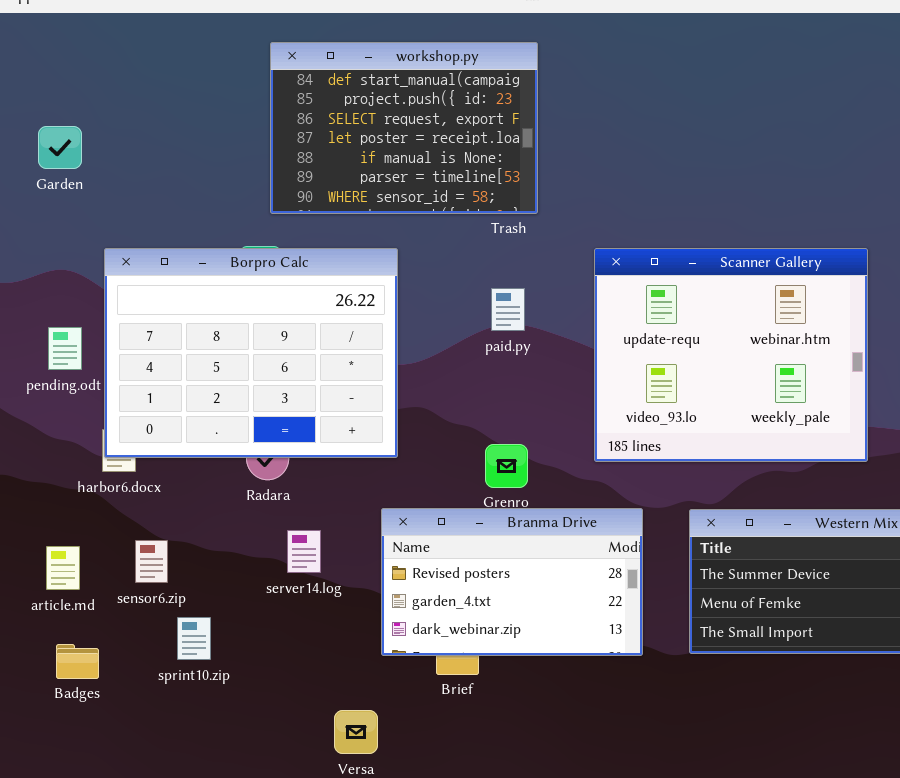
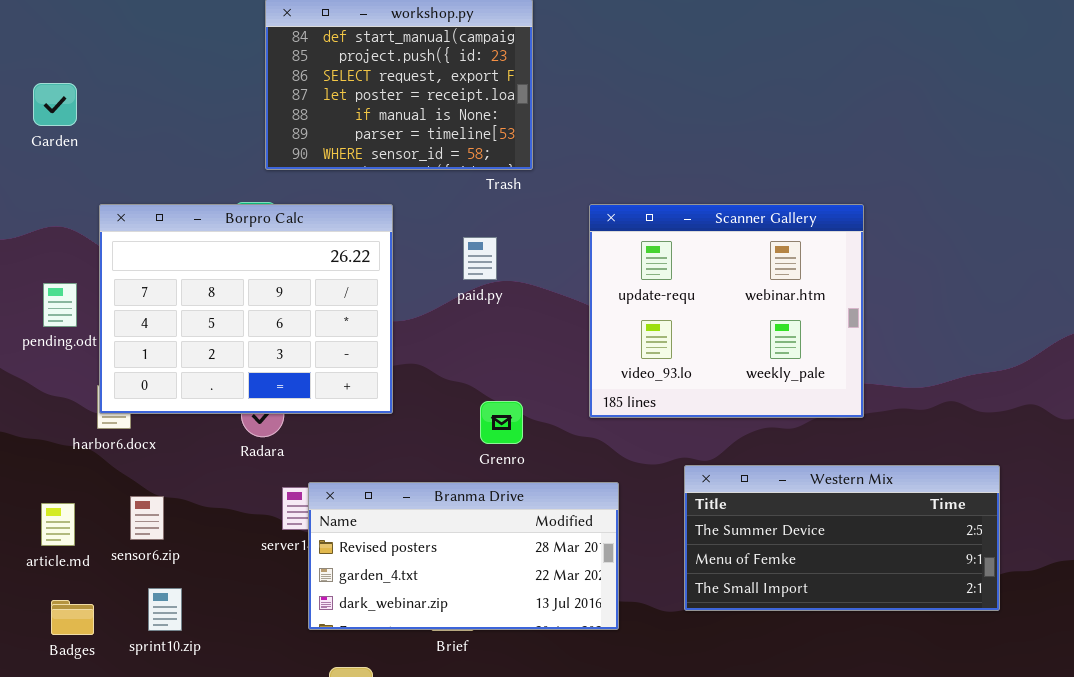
paid.py: [491,288,525,331] -> [463,237,497,280], moved
Branma Drive: [381,508,643,656] -> [308,482,619,630], moved, resized
sprint10.zip: [177,617,211,660] -> [148,588,182,631], moved

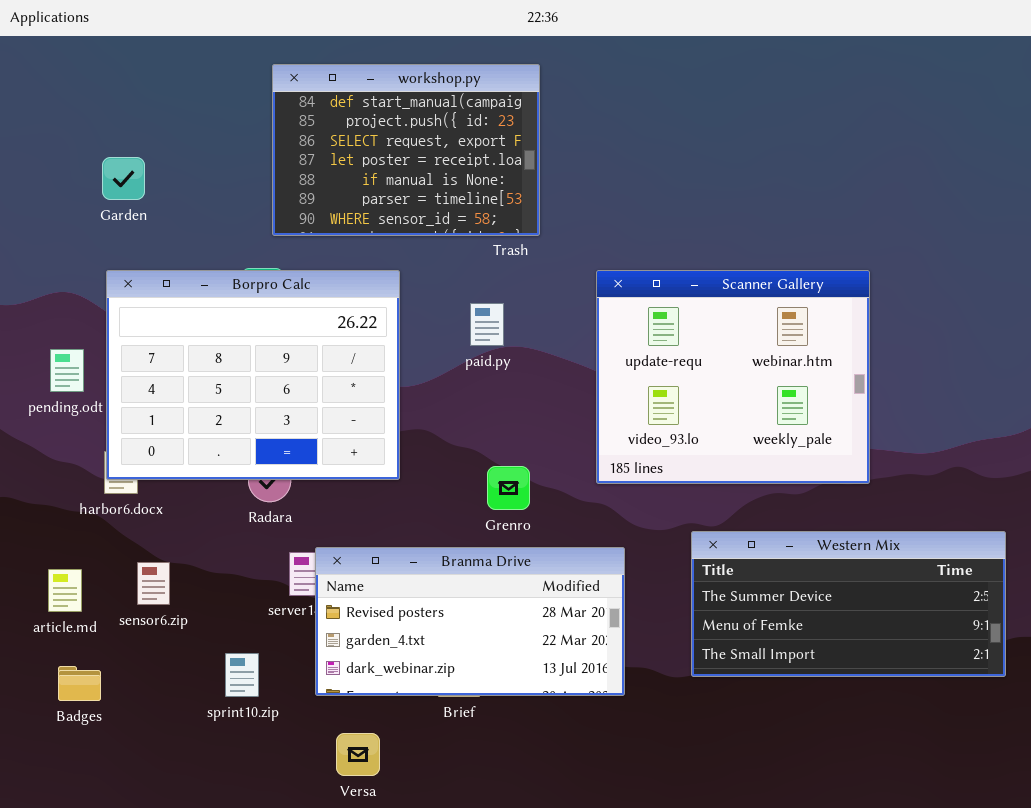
Garden: [33,83,77,126] -> [102,157,145,200], moved
sprint10.zip: [148,588,182,631] -> [225,653,259,697], moved

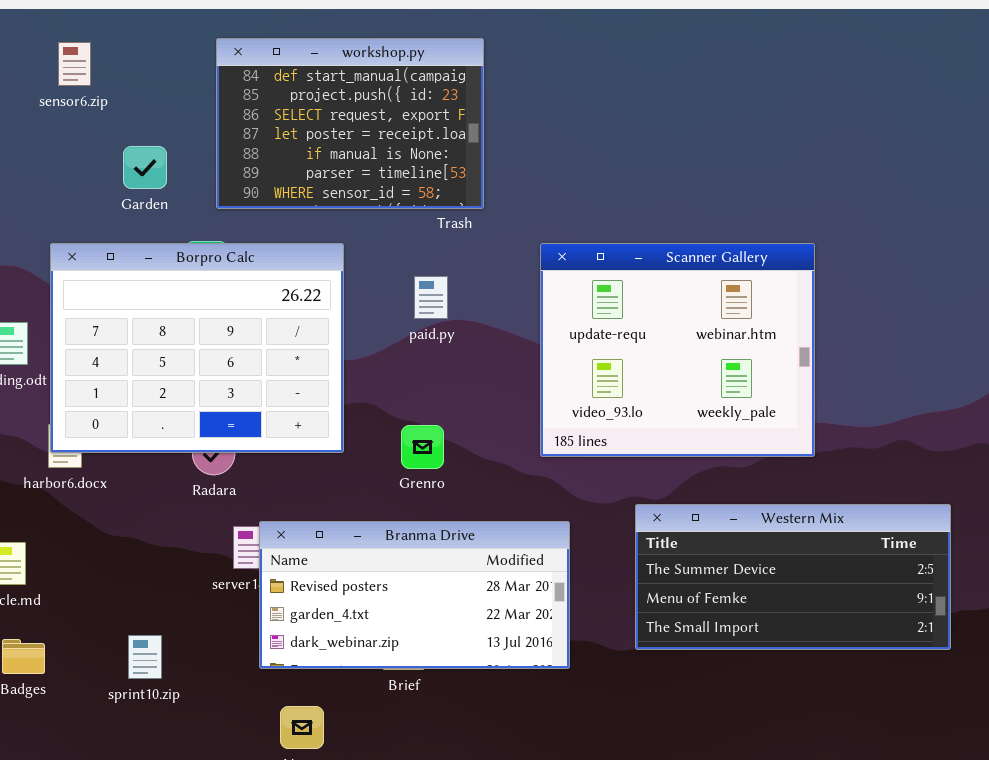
Garden: [102,157,145,200] -> [123,146,167,189], moved
Grenro: [487,466,530,510] -> [401,425,444,469], moved
sensor6.zip: [137,562,170,605] -> [58,42,91,86], moved
sprint10.zip: [225,653,259,697] -> [128,635,162,679], moved

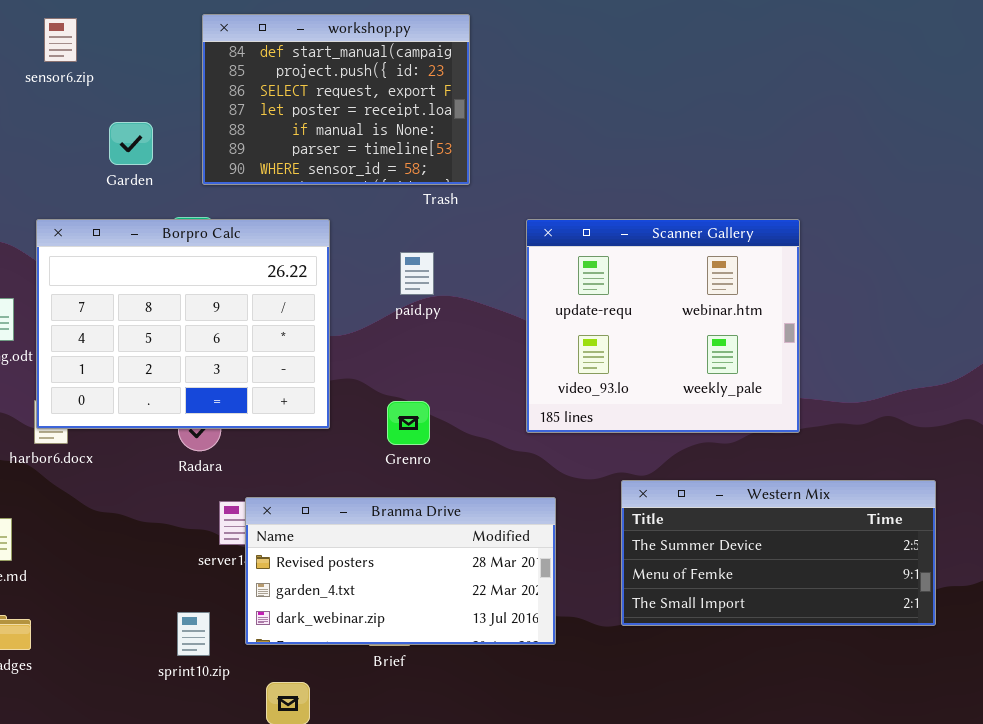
sprint10.zip: [128,635,162,679] -> [177,612,210,656], moved

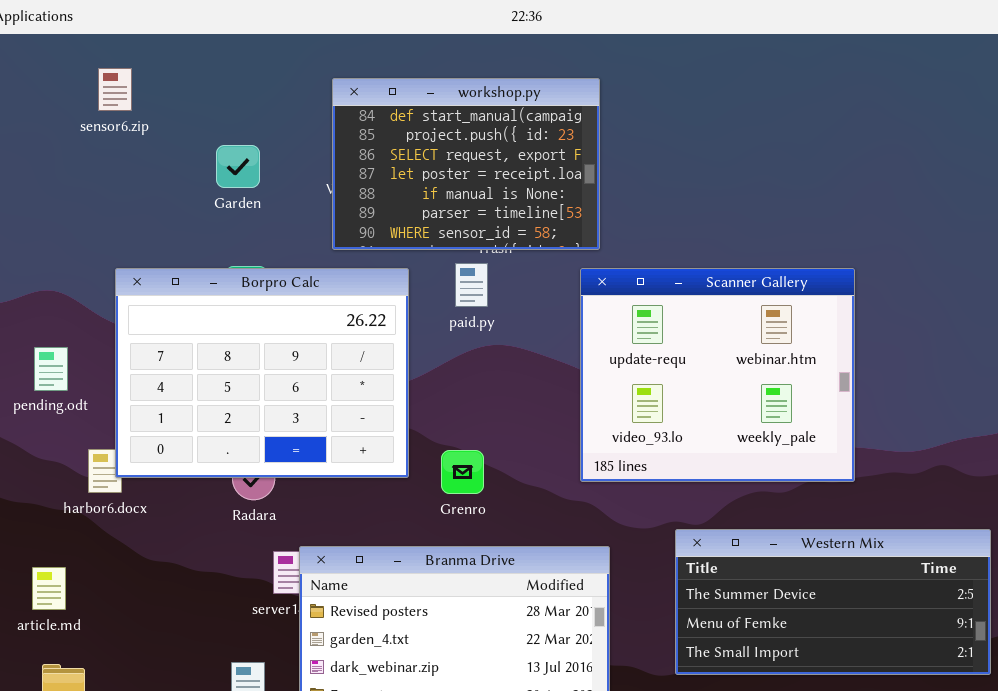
workshop.py: [202,14,470,185] -> [332,78,600,250], moved
Garden: [109,122,153,165] -> [216,145,260,188], moved
Borpro Calc: [36,219,330,429] -> [115,268,409,478], moved
paid.py: [400,252,434,295] -> [455,263,488,307], moved

